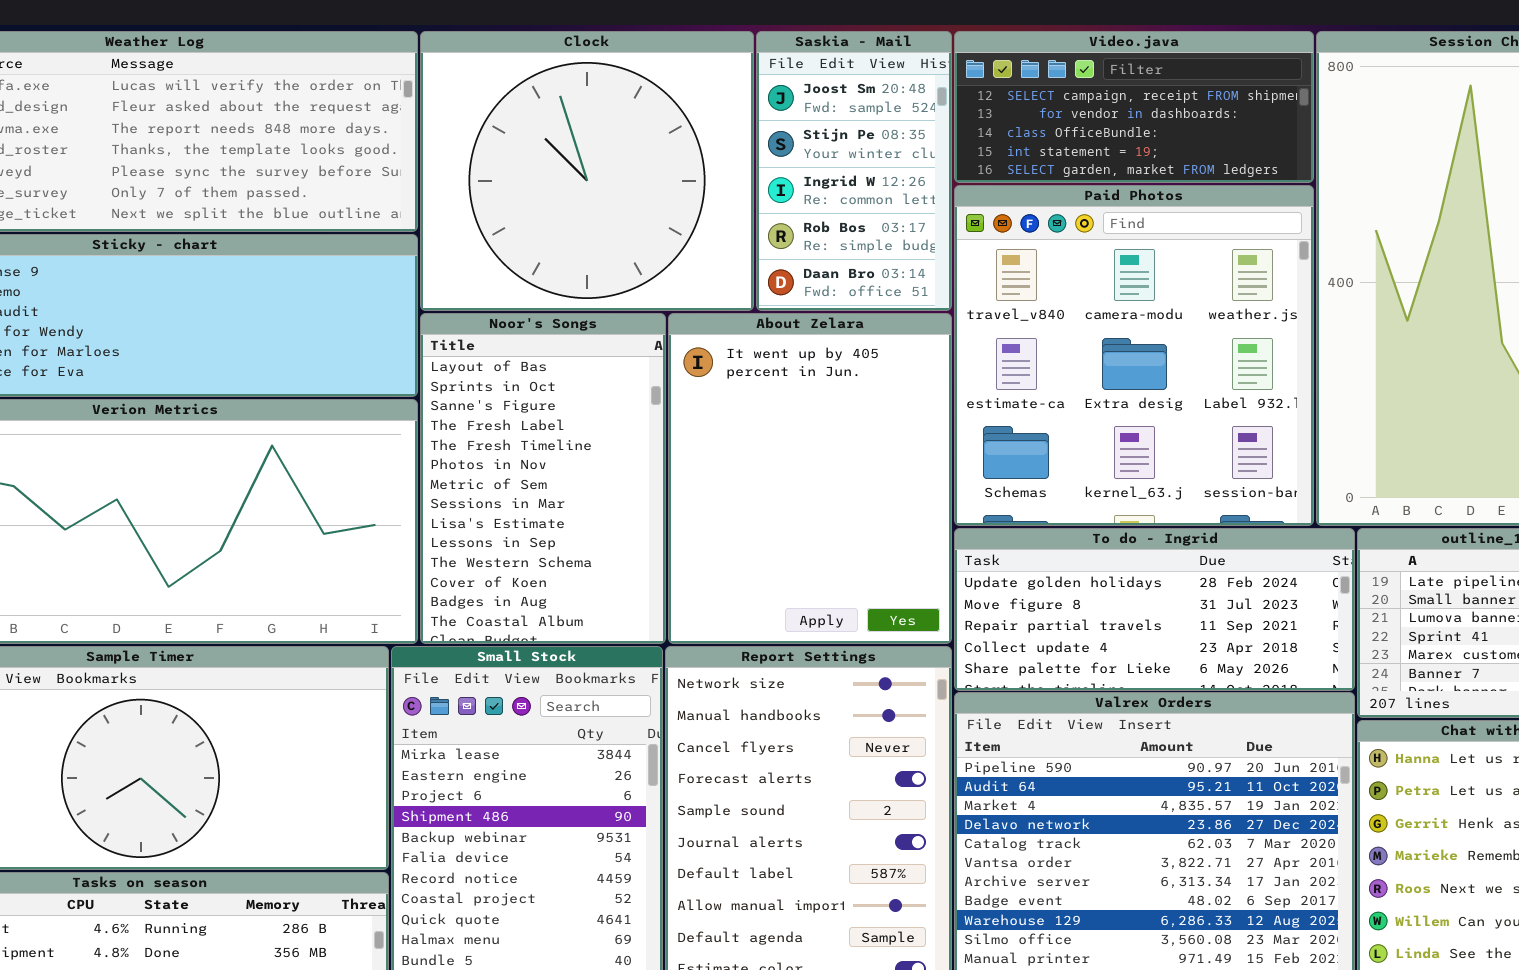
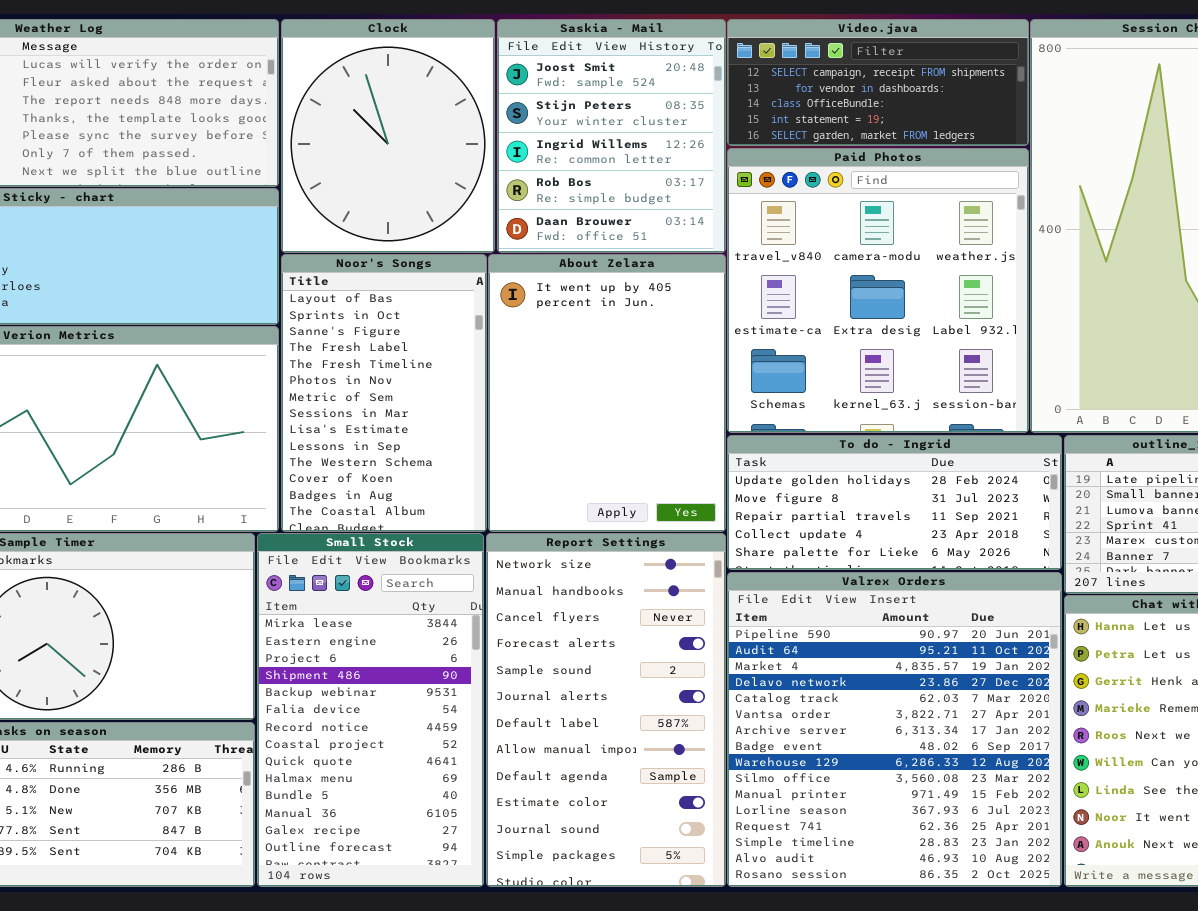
Clock: [420,31,754,311] -> [281,19,495,253], resized
Saskia - Mail: [756,31,952,311] -> [497,19,726,253], resized

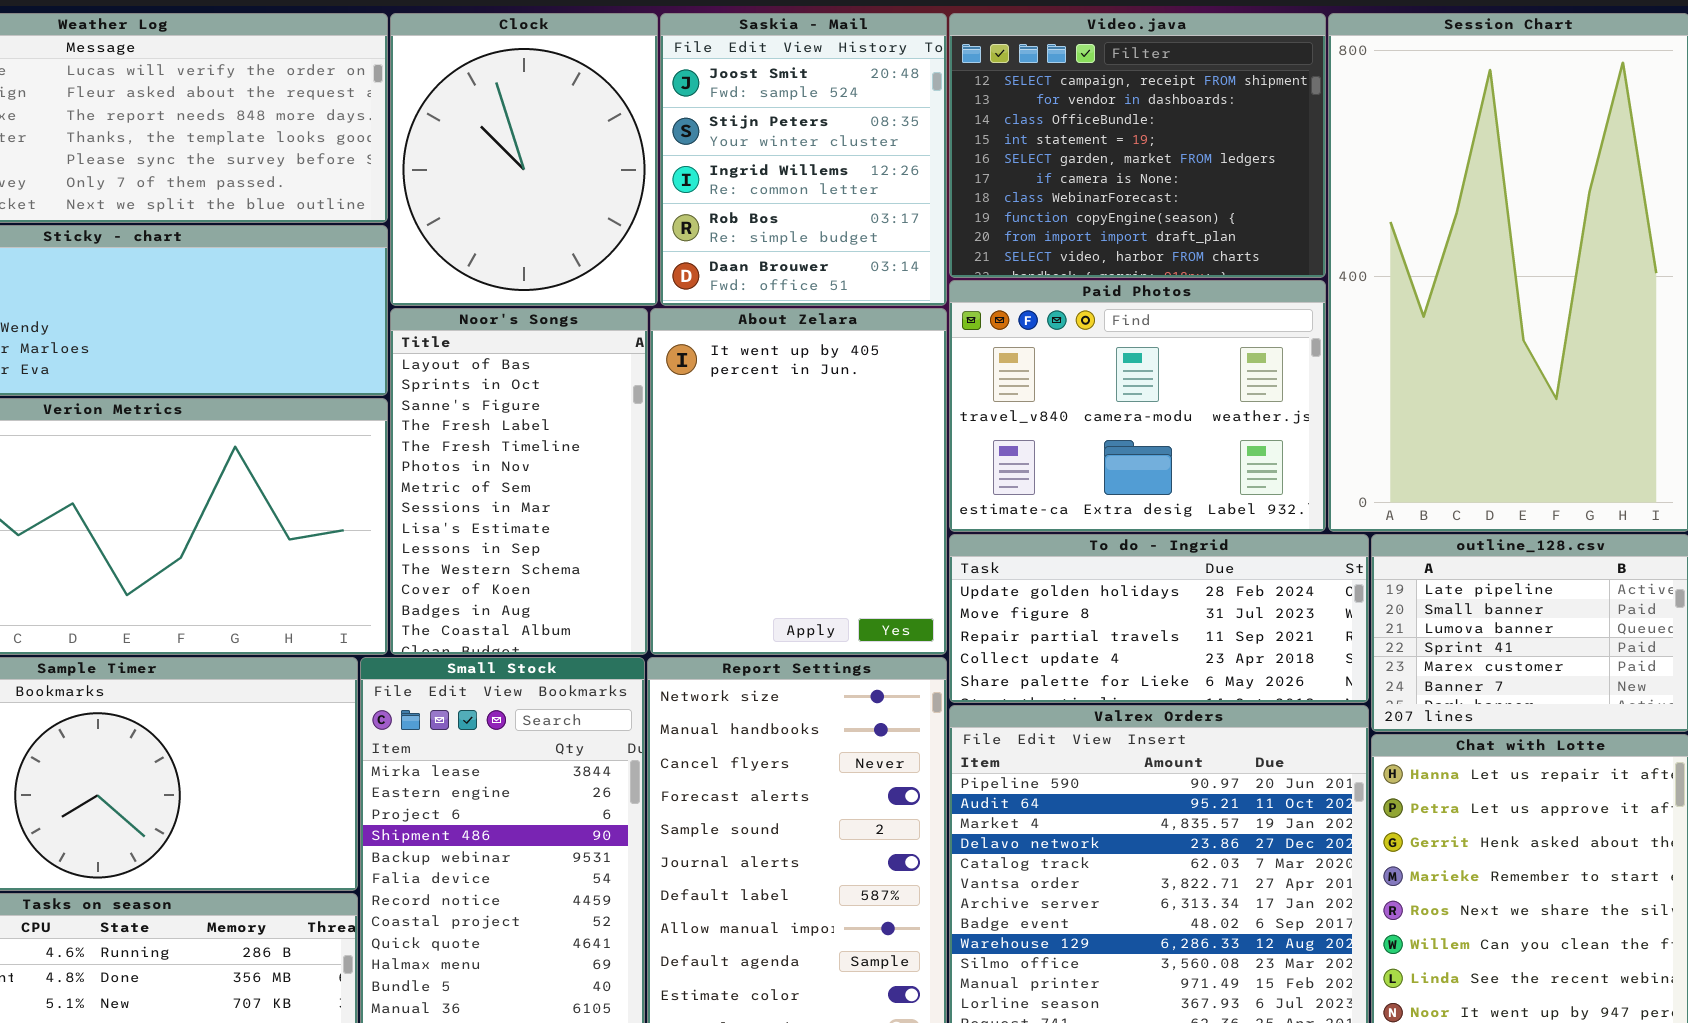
Video.java: [727,19,1029,146] -> [949,13,1326,278], resized
Paid Photos: [727,148,1029,433] -> [949,280,1326,532], resized

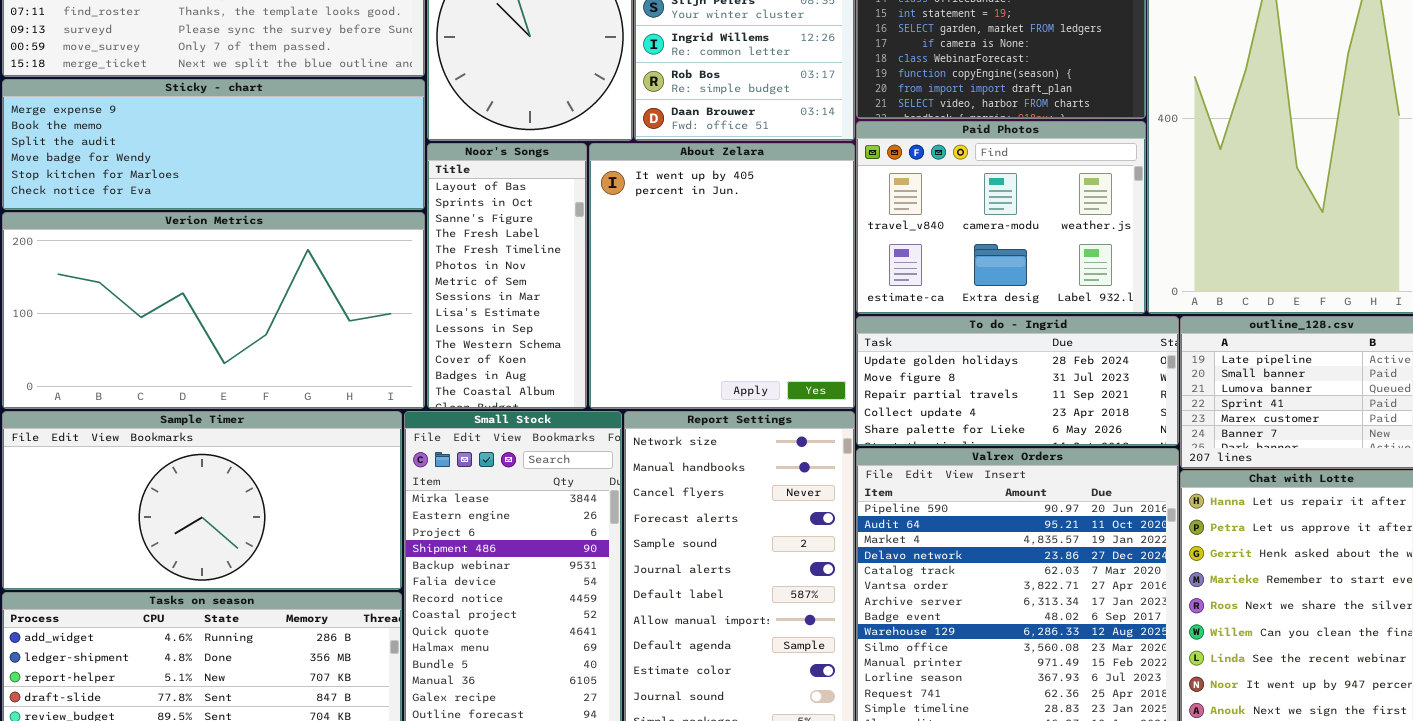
Noor's Songs: [390,308,648,655] -> [427,143,587,409], resized
About Zelara: [650,308,947,655] -> [589,143,855,409], resized

